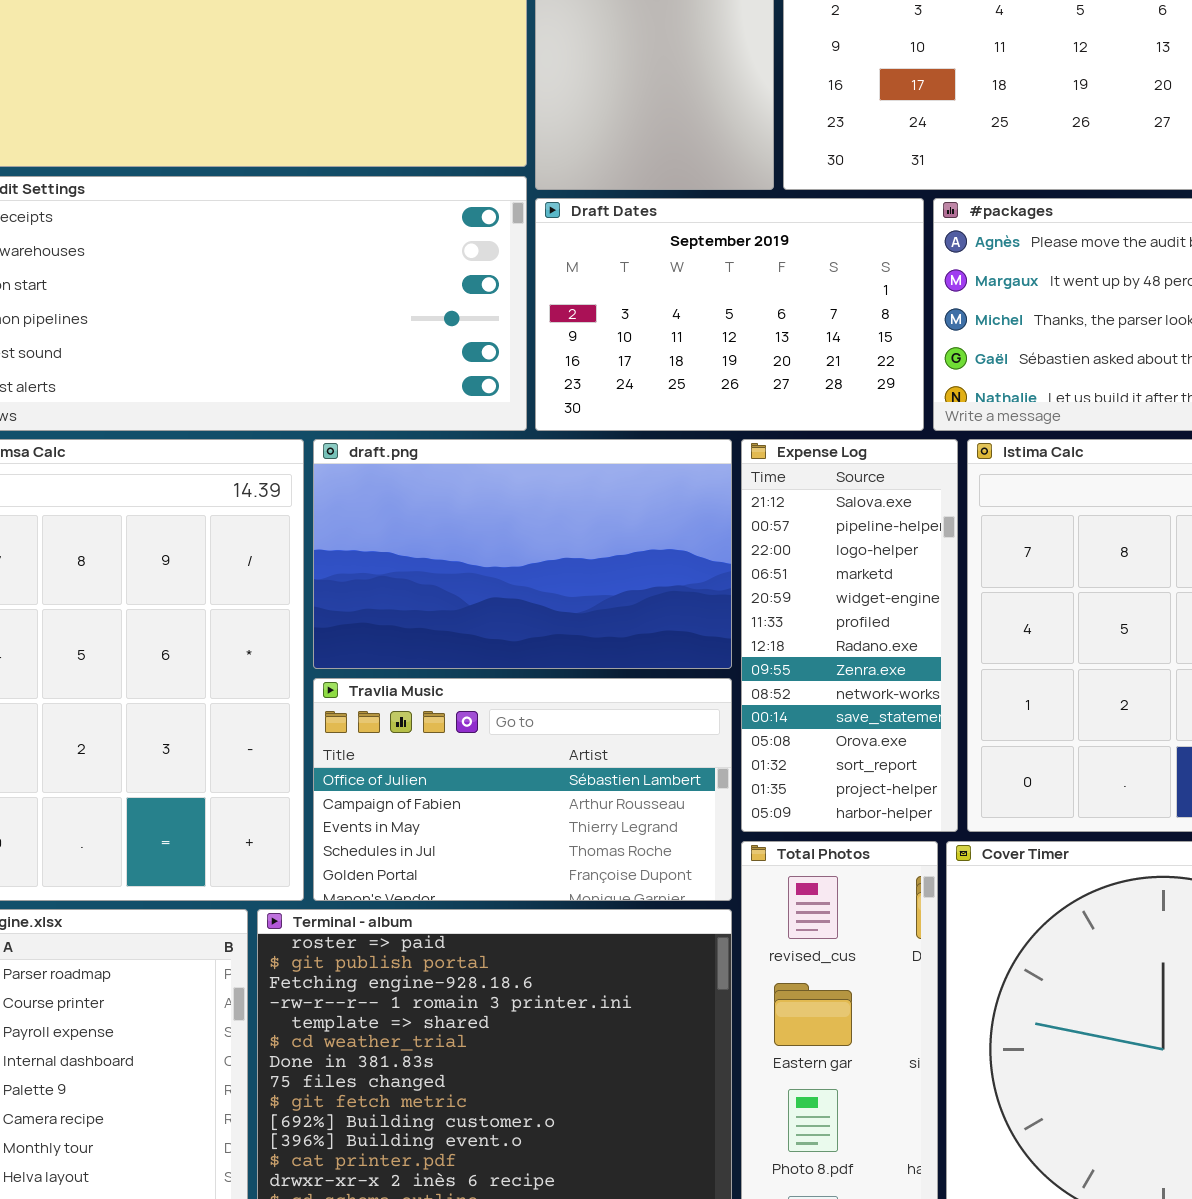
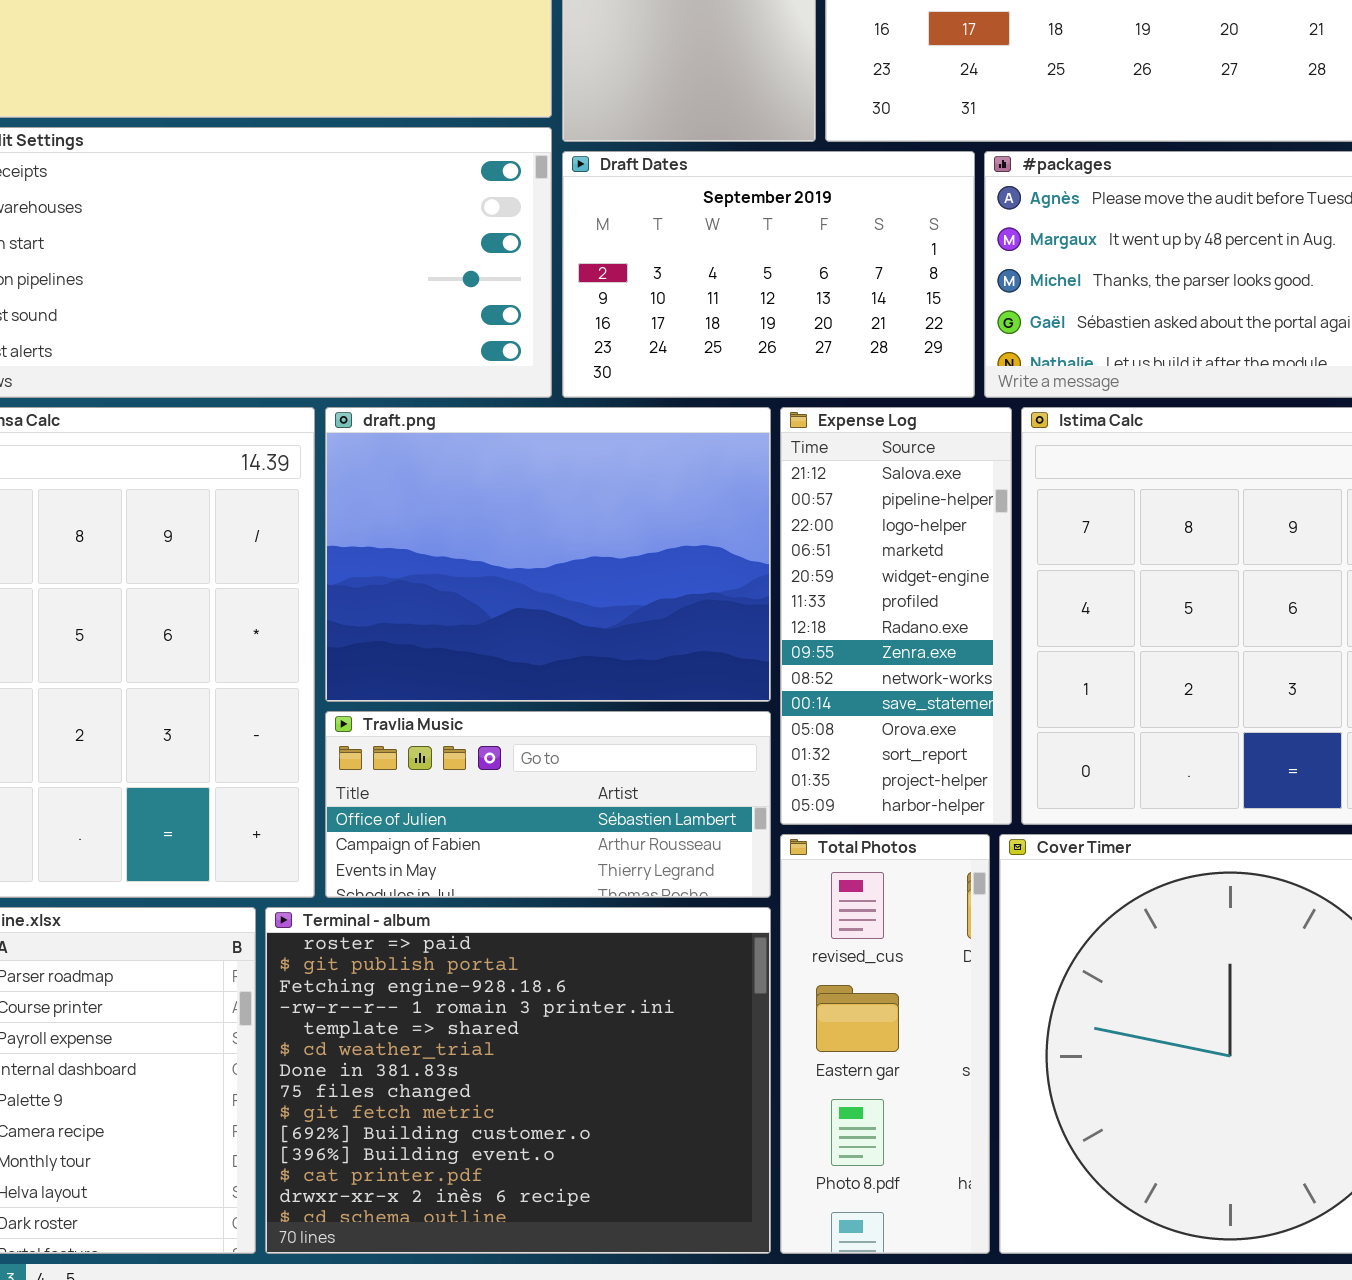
draft.png: [313,439,732,669] -> [325,407,771,702], resized
Travlia Music: [313,678,732,901] -> [325,711,771,898], resized

